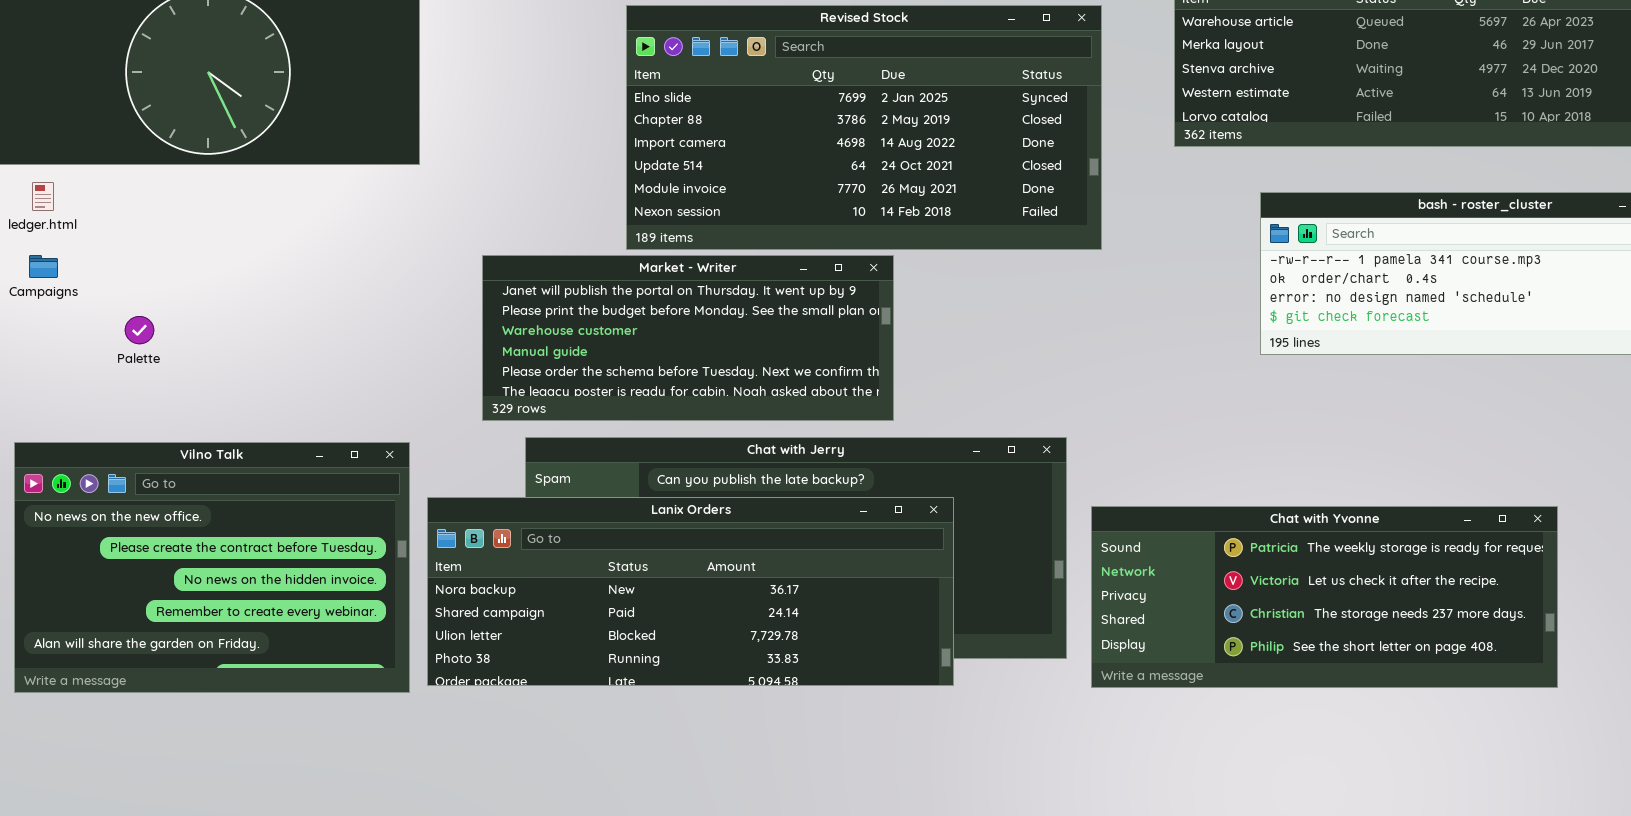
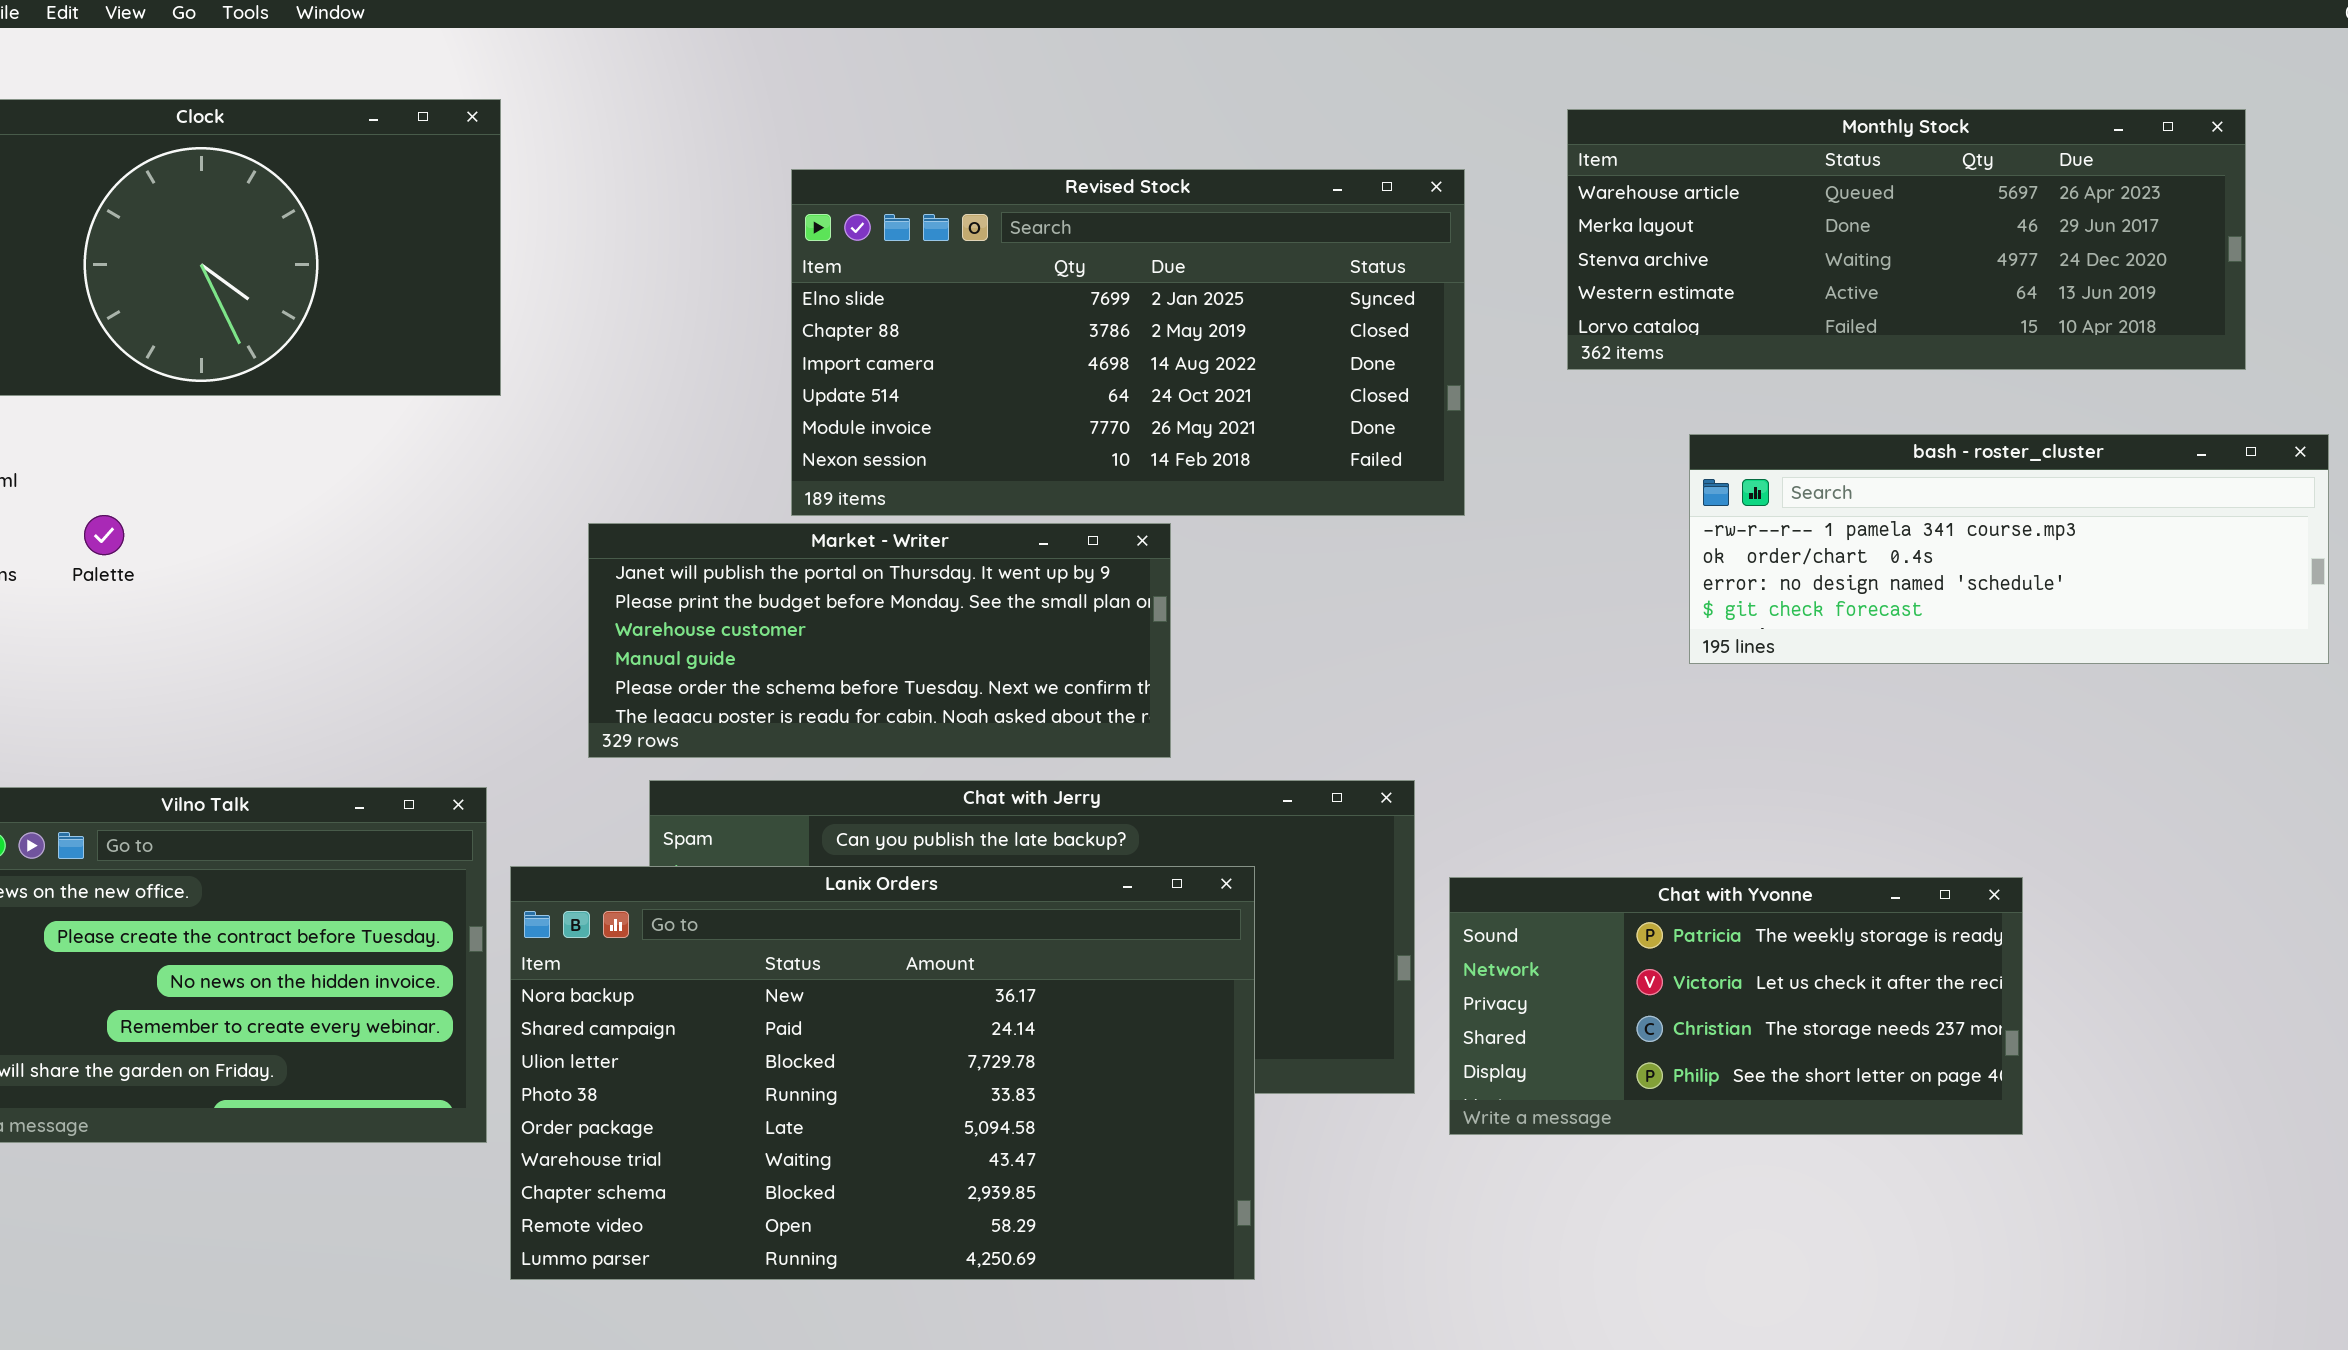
Palette: [125,316,154,344] -> [84,515,124,555], moved
Lanix Orders: [427,497,954,686] -> [510,866,1255,1280], resized
Chat with Yvonne: [1091,506,1558,688] -> [1449,877,2023,1135], resized

